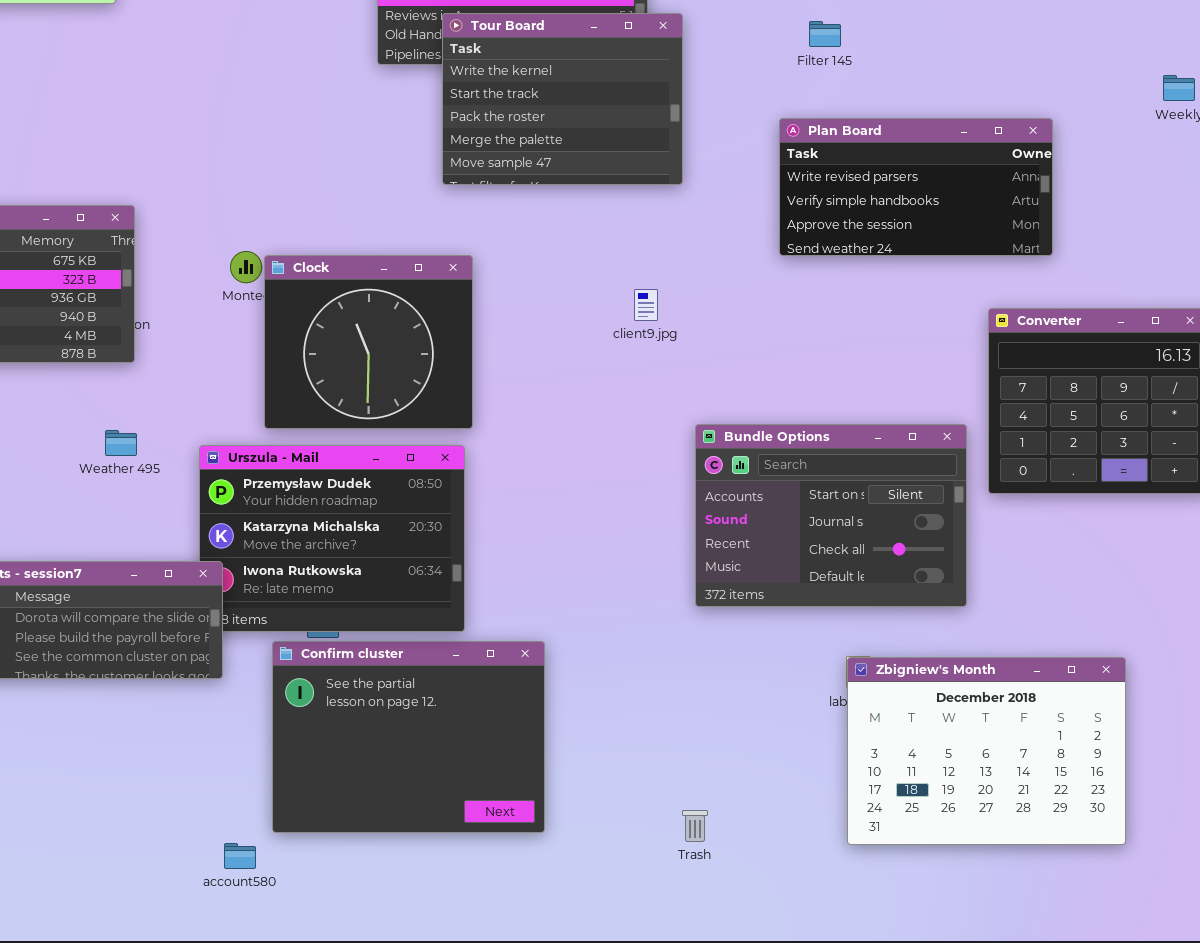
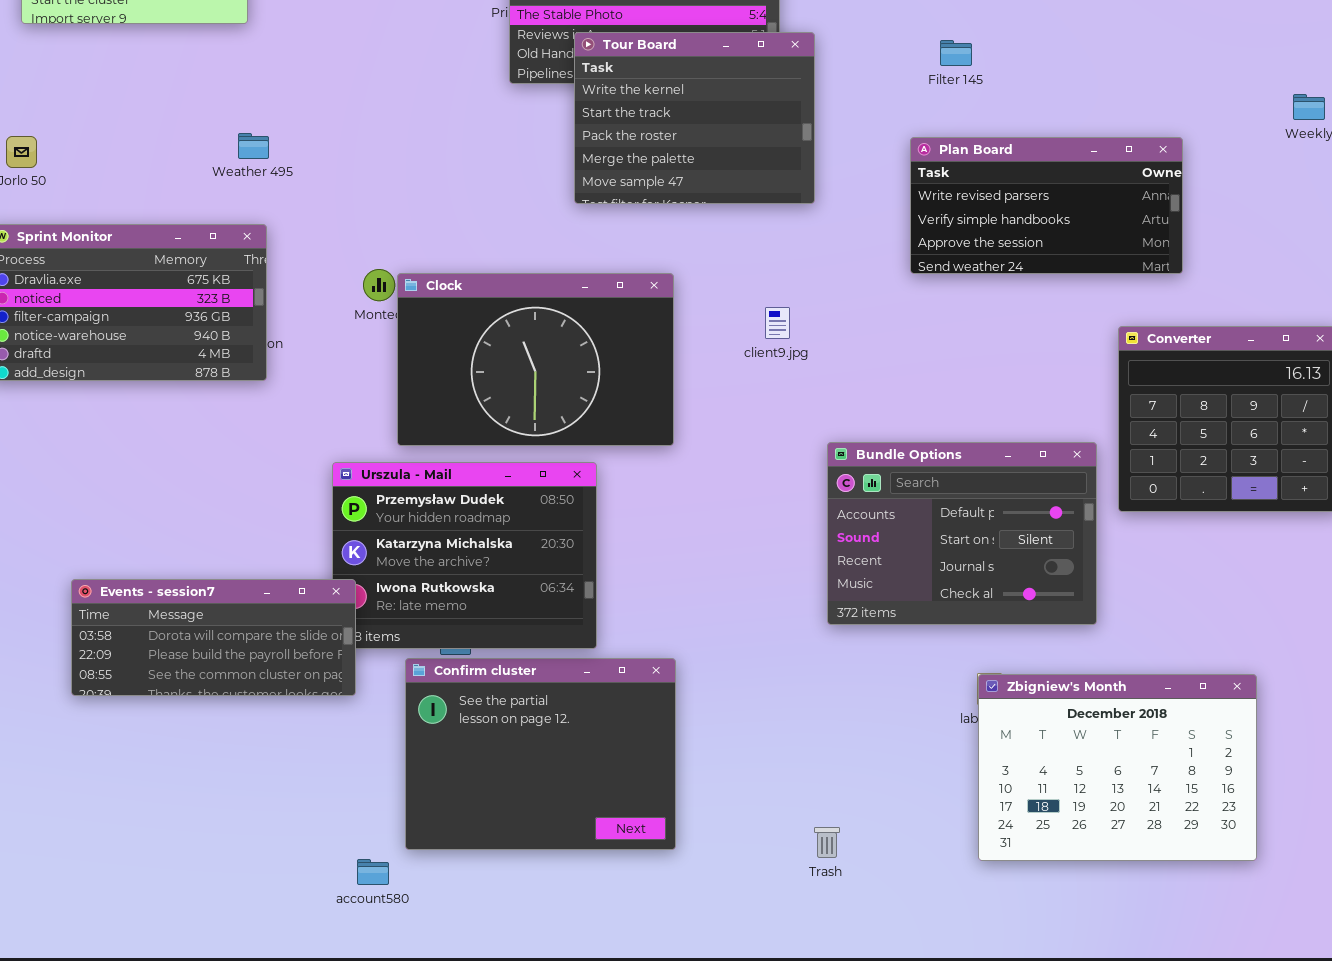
Clock: [264,255,473,429] -> [397,273,674,446], resized
Bundle Options: [695,424,967,607] -> [827,442,1097,625], scrolled up 1 row
Weather 495: [105,430,137,456] -> [238,133,269,159], moved

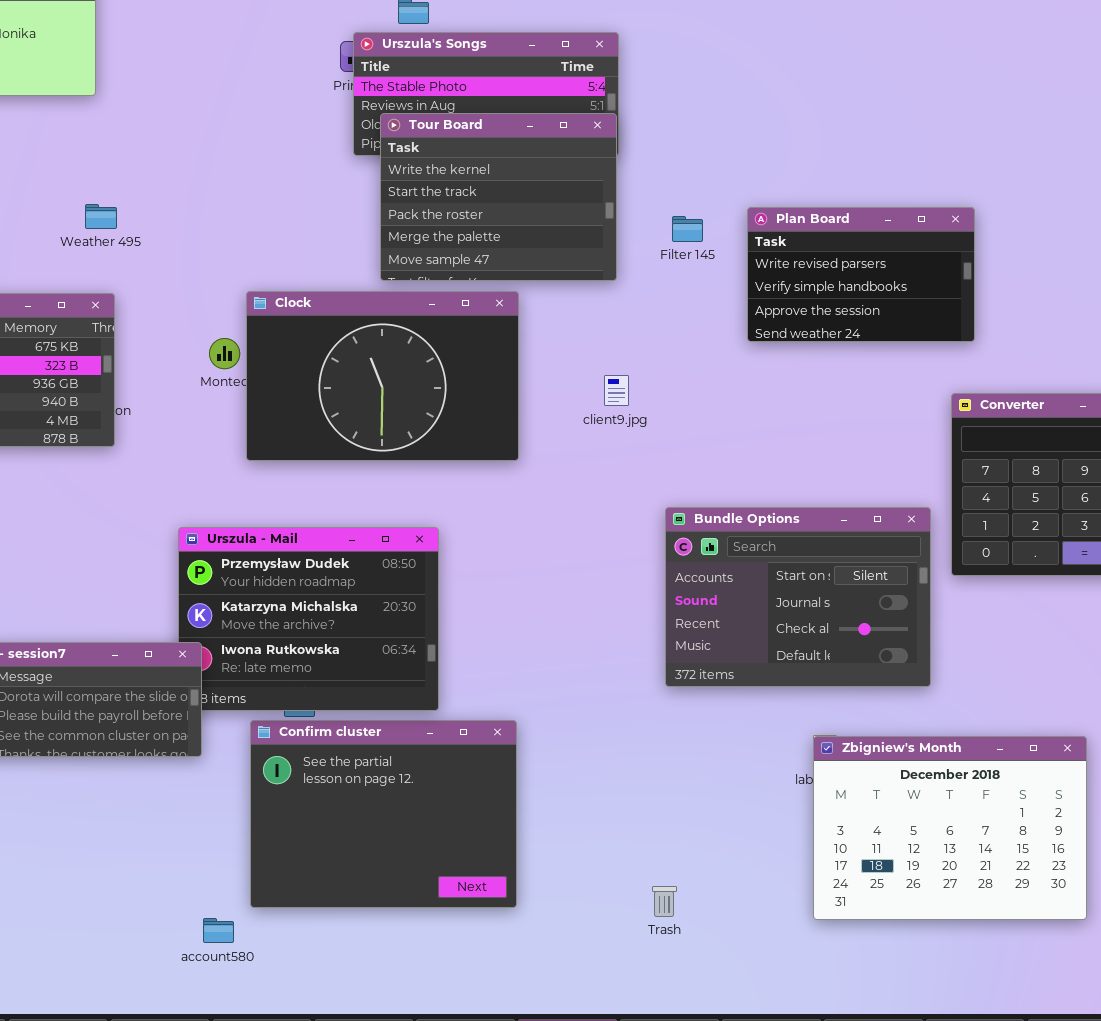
Tour Board: [574,32,815,204] -> [380,113,617,281], moved
Filter 145: [940,40,972,66] -> [672,216,703,242], moved
Plan Board: [910,137,1183,274] -> [747,207,975,342], resized
Clock: [397,273,674,446] -> [246,291,519,461], moved
Bundle Options: [827,442,1097,625] -> [665,507,931,687], scrolled down 1 row

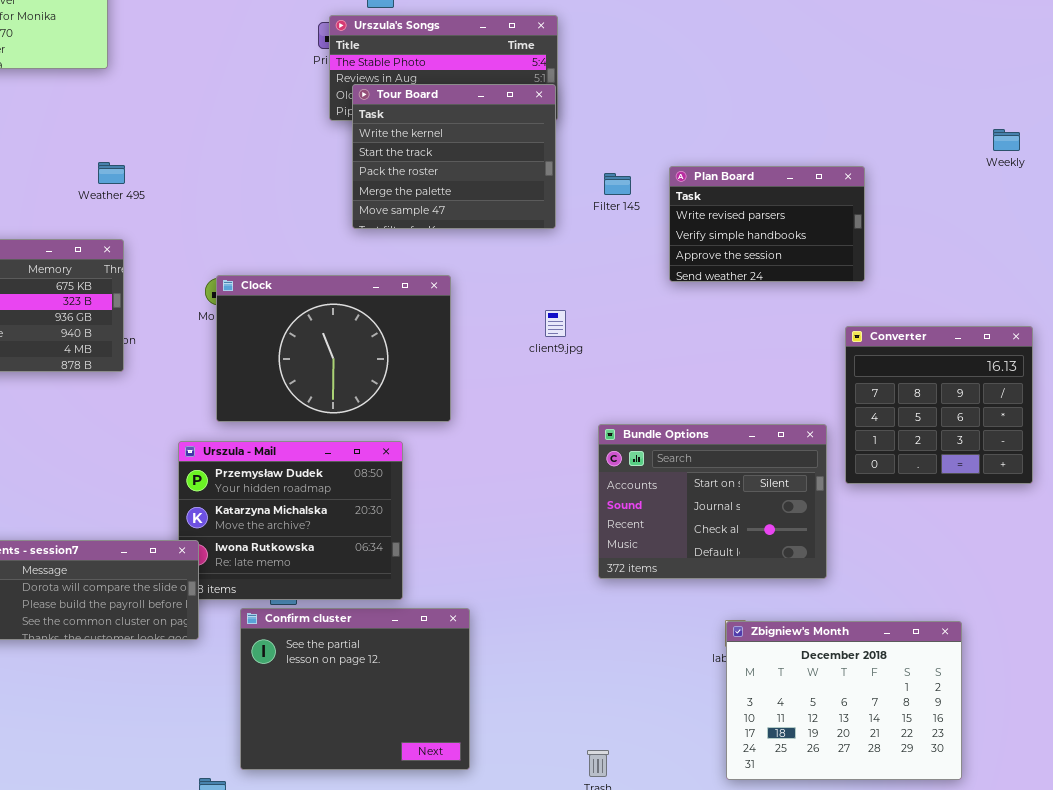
Clock: [246,291,519,461] -> [216,275,451,422], moved

